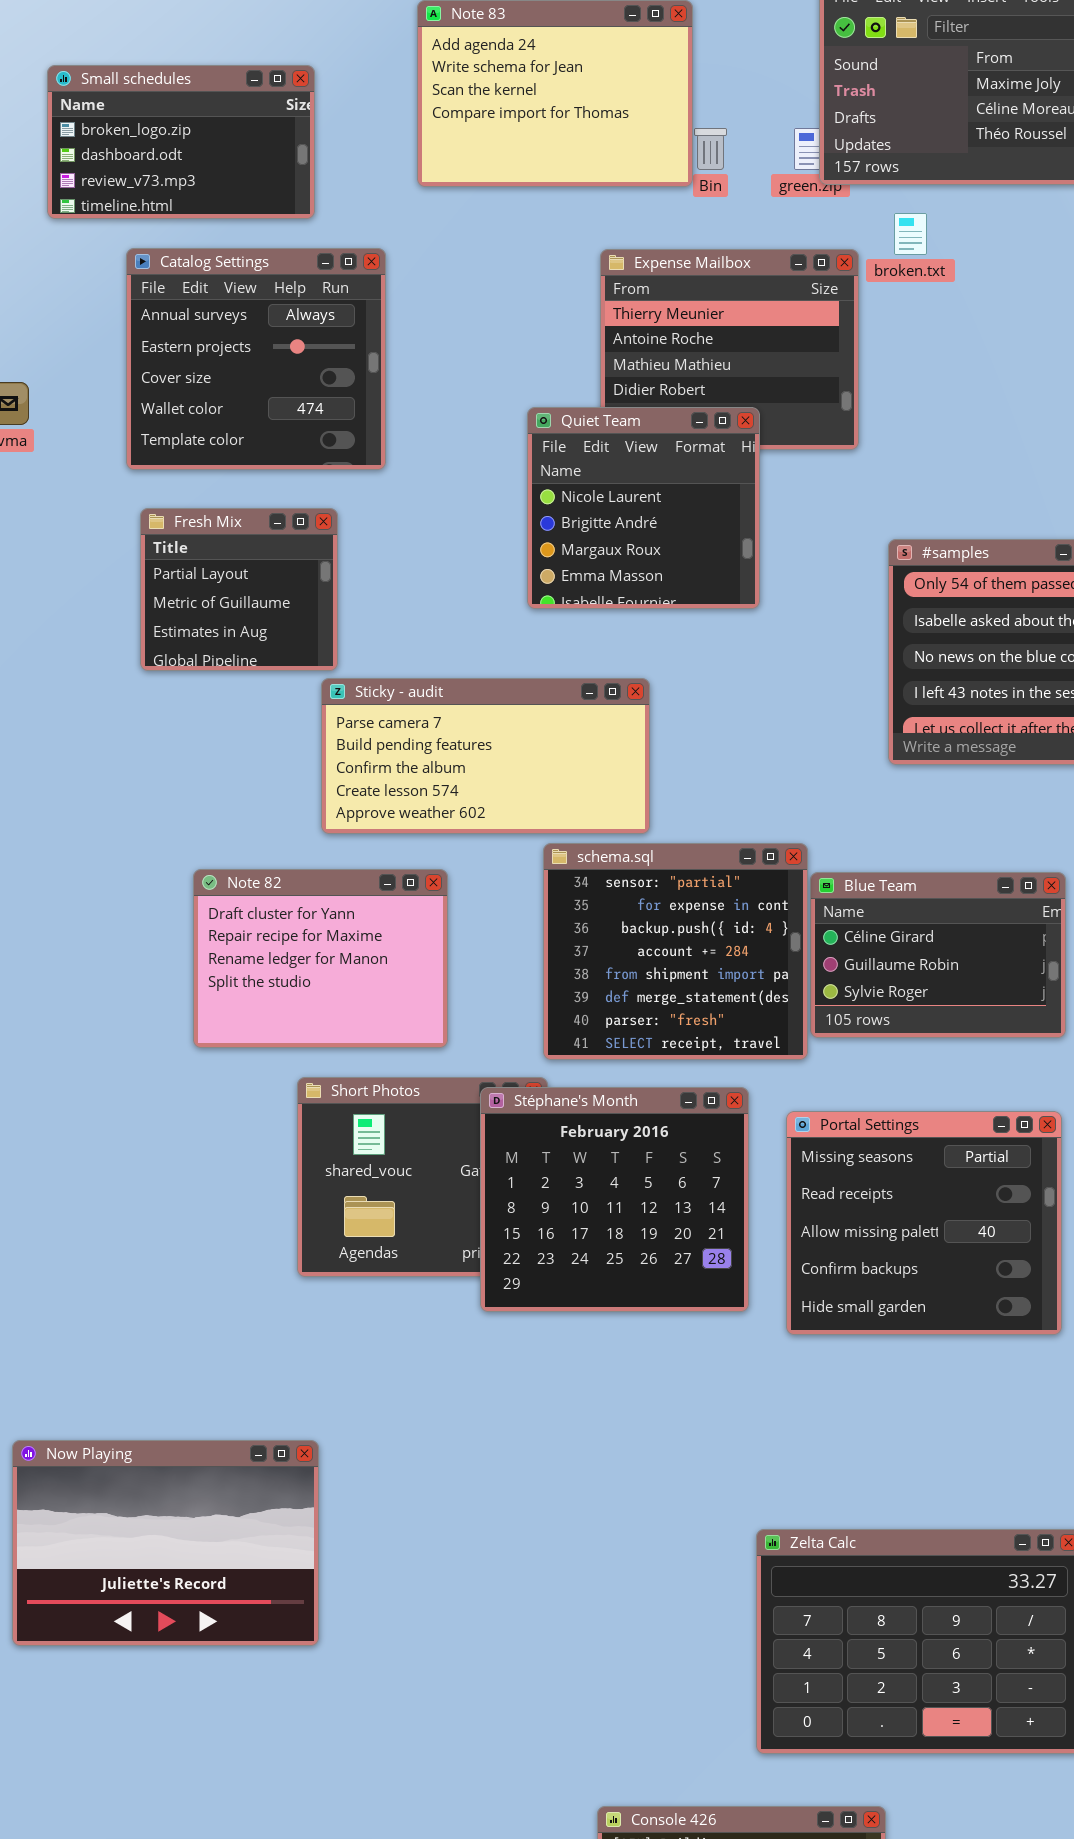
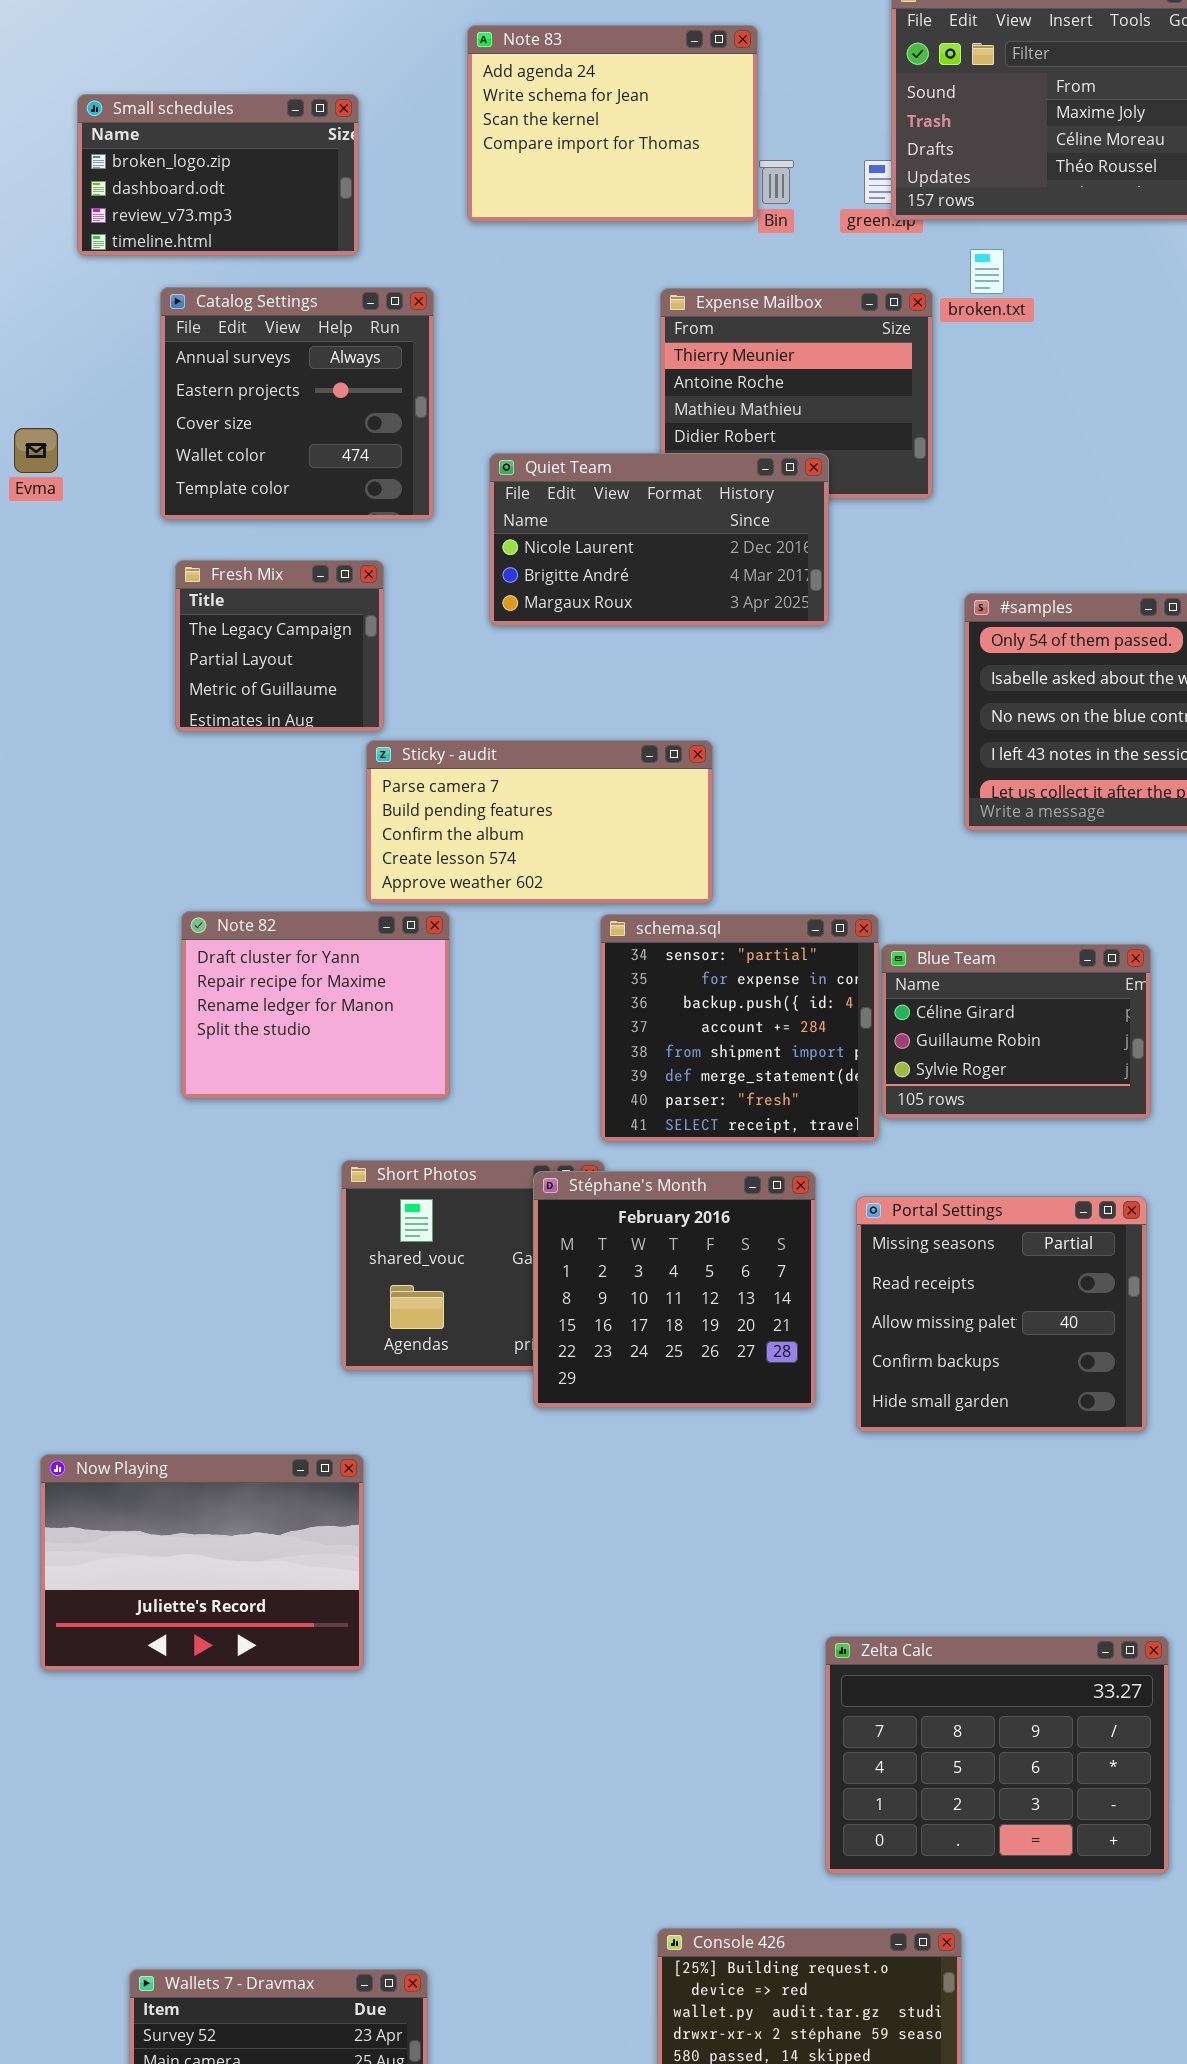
Quiet Team: [527,407,760,609] -> [489,453,829,626], resized
Fresh Mix: [140,508,338,671] -> [175,560,384,732], scrolled up 1 row
Note 82: [193,869,448,1048] -> [181,911,450,1099], moved
Now Playing: [12,1440,319,1646] -> [40,1454,364,1671], moved

